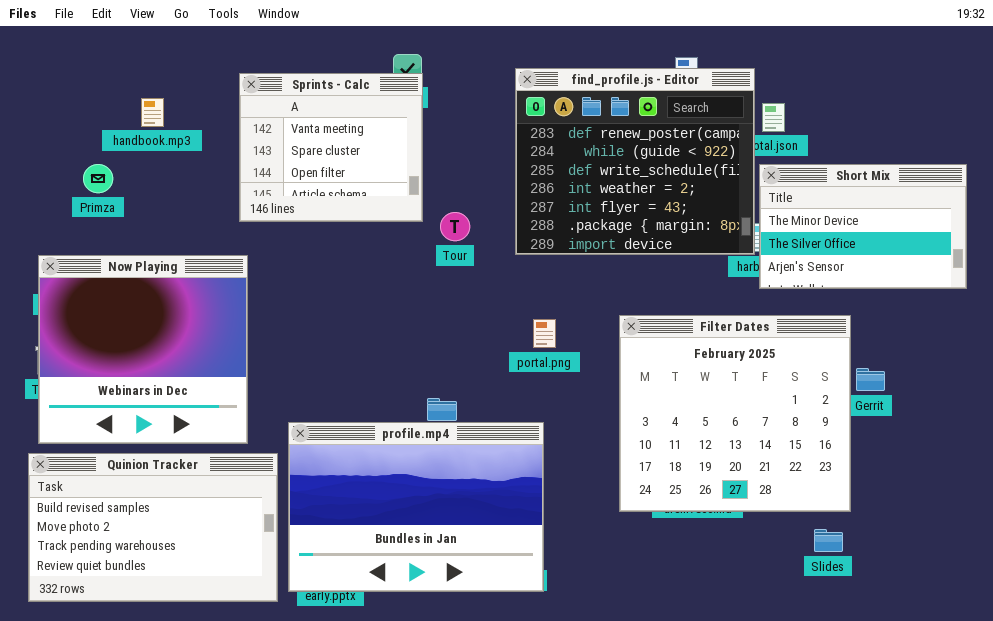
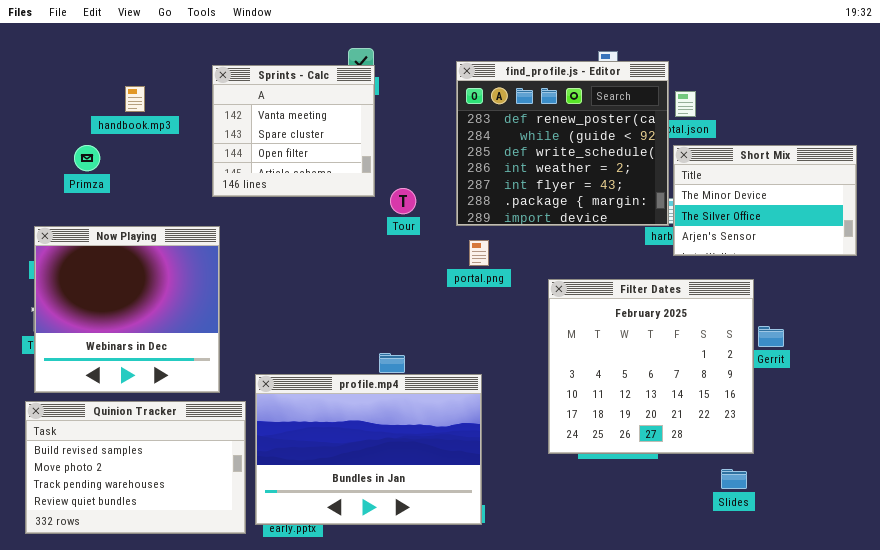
portal.png: [533,319,556,348] -> [469,240,489,266], moved

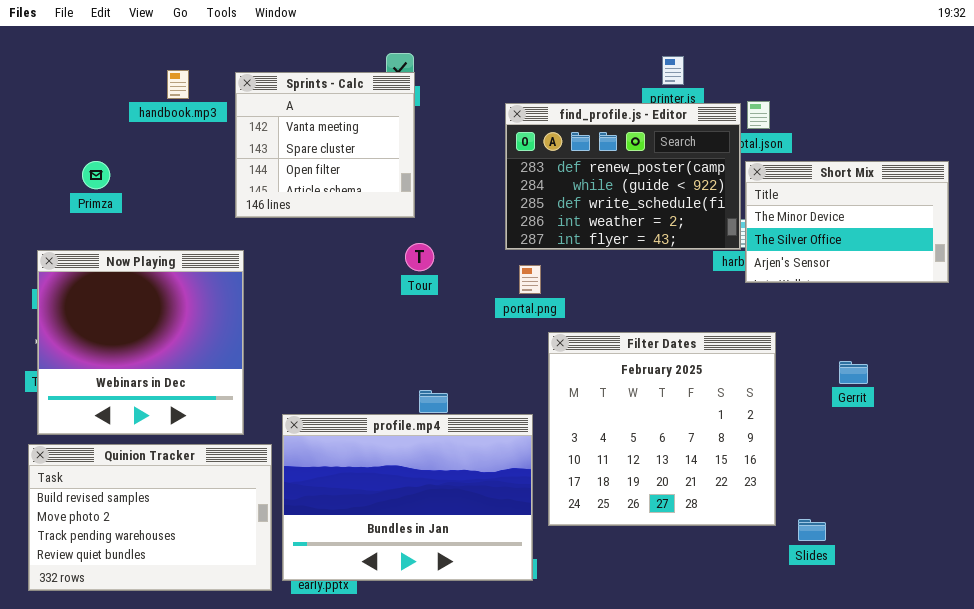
find_profile.js - Editor: [456,61,669,226] -> [505,103,741,250], resized
handbook.mp3: [125,86,145,112] -> [167,70,189,99], moved
Tour: [390,188,416,214] -> [405,243,434,271], moved
Filter Dates: [548,279,754,454] -> [548,332,776,526], moved

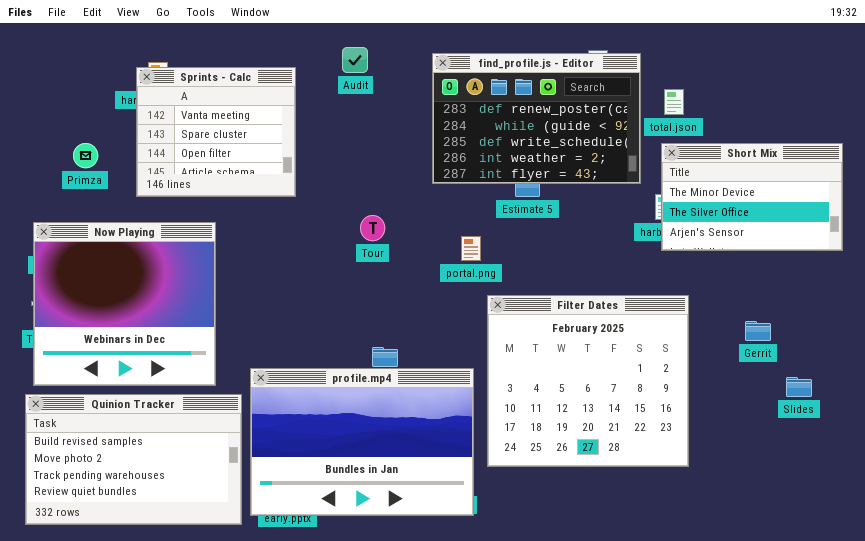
Sprints - Calc: [235,72,415,218] -> [136,67,296,197], moved
find_profile.js - Editor: [505,103,741,250] -> [432,53,641,184], moved
Slides: [798,519,826,541] -> [786,377,812,397], moved

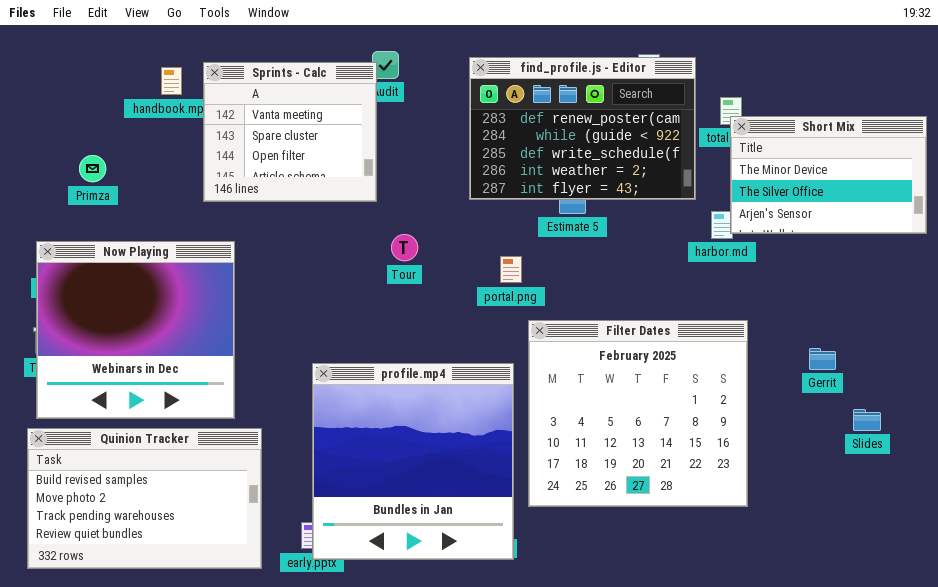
Sprints - Calc: [136,67,296,197] -> [203,62,377,202], moved
Short Mix: [661,143,843,251] -> [730,116,927,234], moved
profile.mp4: [250,368,474,516] -> [312,363,514,560], resized

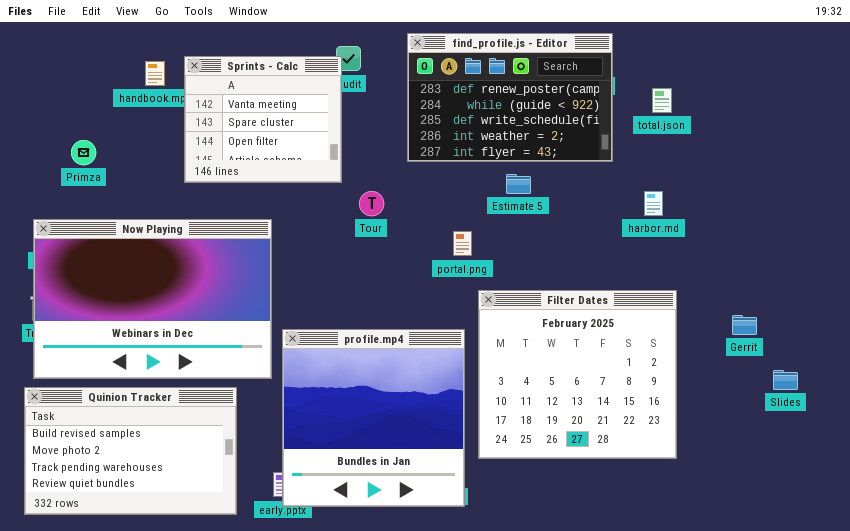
find_profile.js - Editor: [469,57,696,200] -> [407,33,613,162], moved
Short Mix: [730,116,927,234] -> none, closed
Tour: [391,234,418,261] -> [359,191,384,216], moved
Now Playing: [36,241,235,419] -> [33,219,272,379], resized

